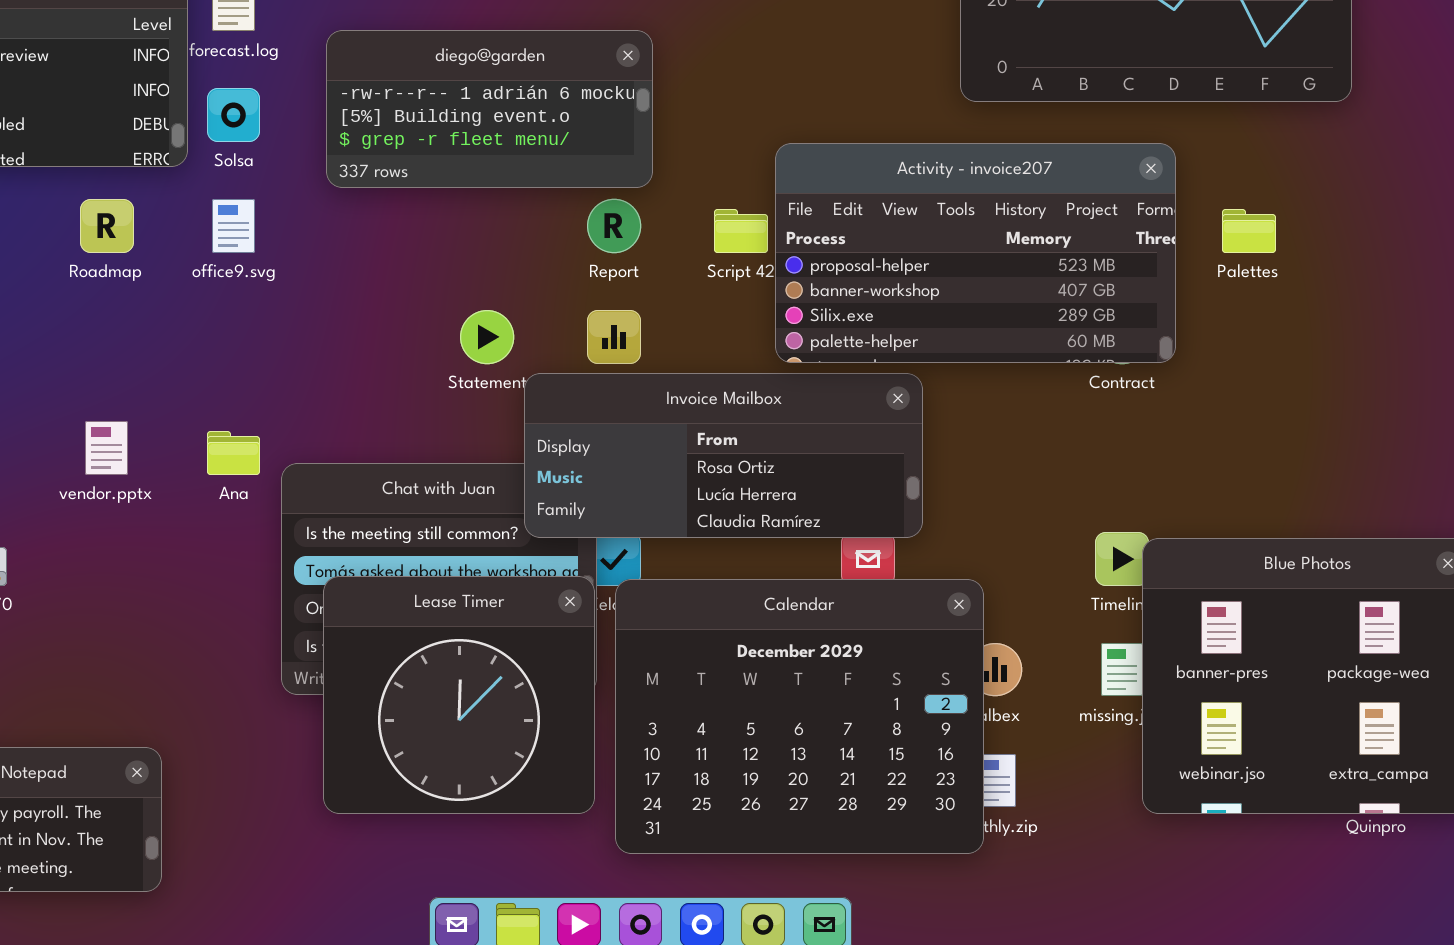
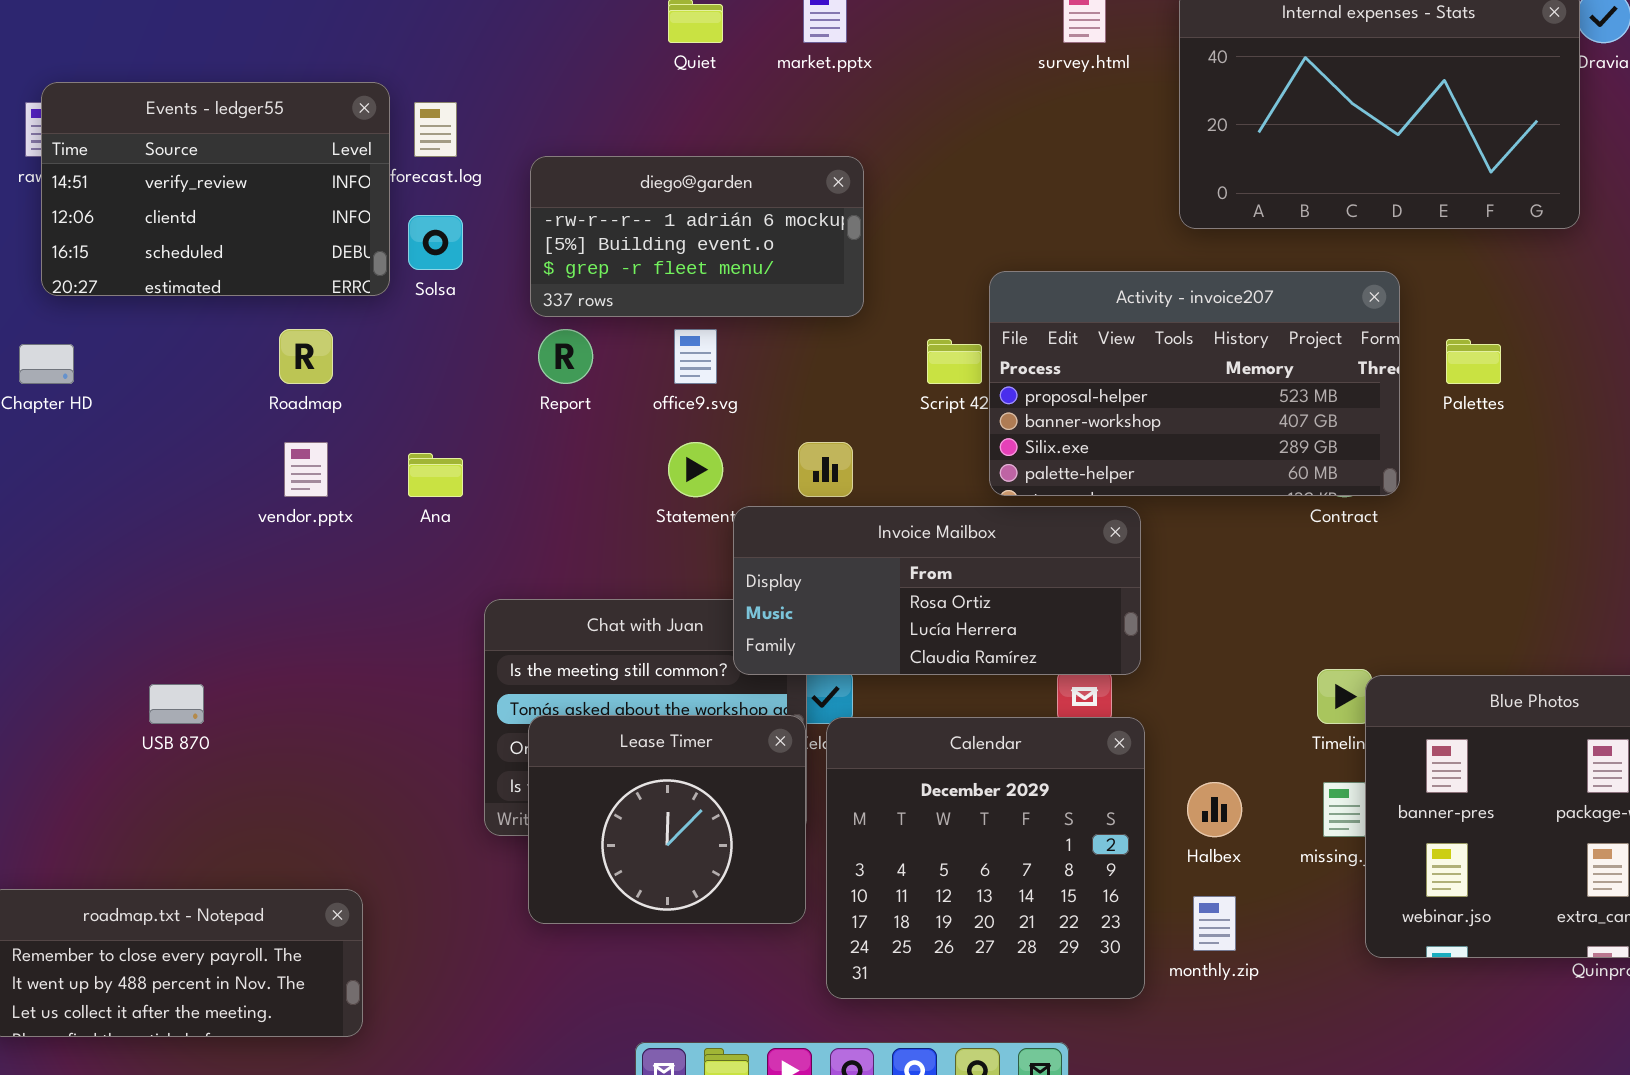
office9.svg: [212,199,255,253] -> [674,329,717,384], moved
Report: [587,199,641,253] -> [538,329,593,384], moved
vendor.pptx: [85,421,128,475] -> [284,442,328,497], moved
Ana: [207,431,260,475] -> [408,453,463,497], moved
Lease Timer: [323,576,595,814] -> [528,715,806,924], resized
Calendar: [615,579,984,854] -> [826,717,1145,999], resized

